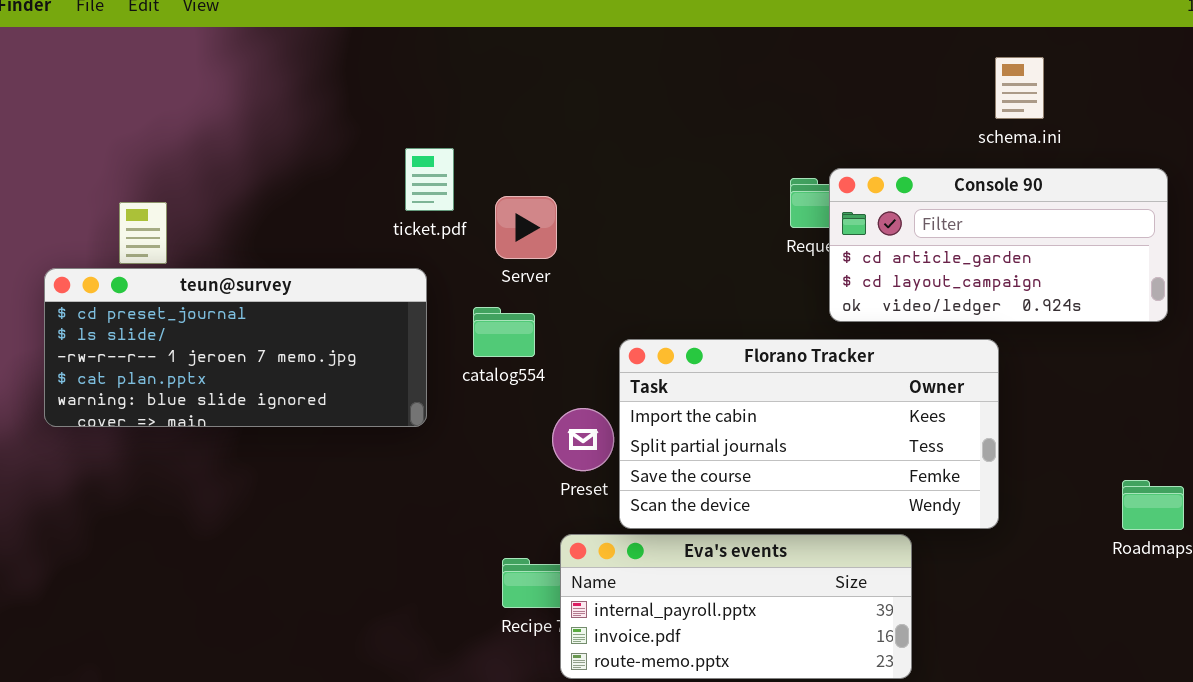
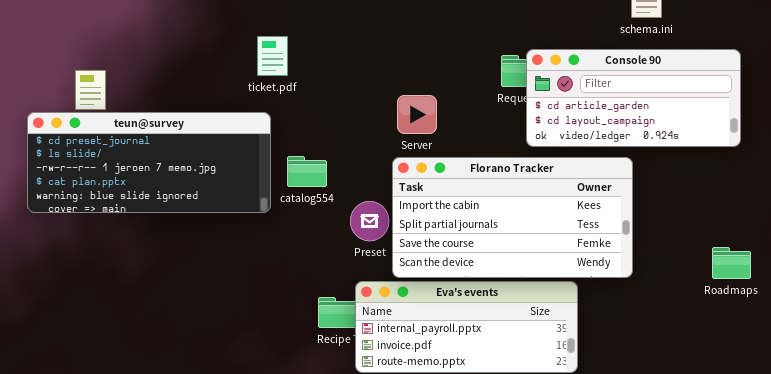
Server: [495,196,557,259] -> [397,95,437,134], moved
catalog554: [473,307,535,357] -> [287,156,327,187], moved

